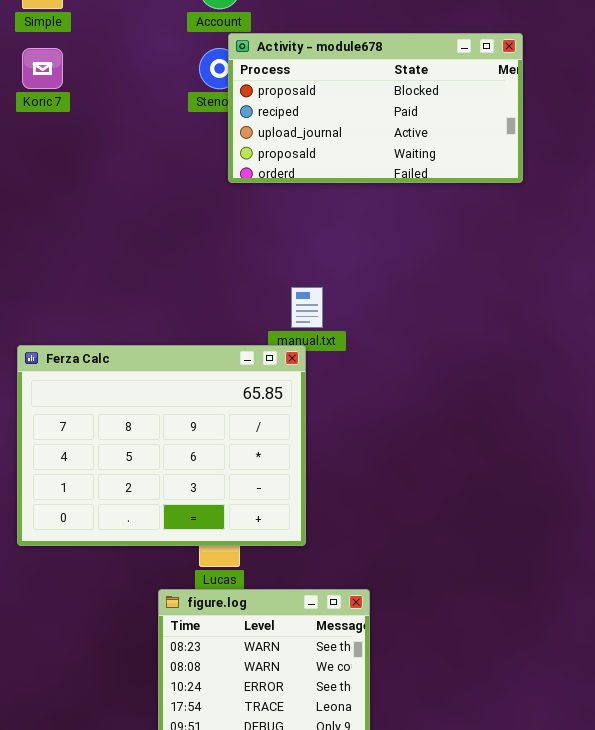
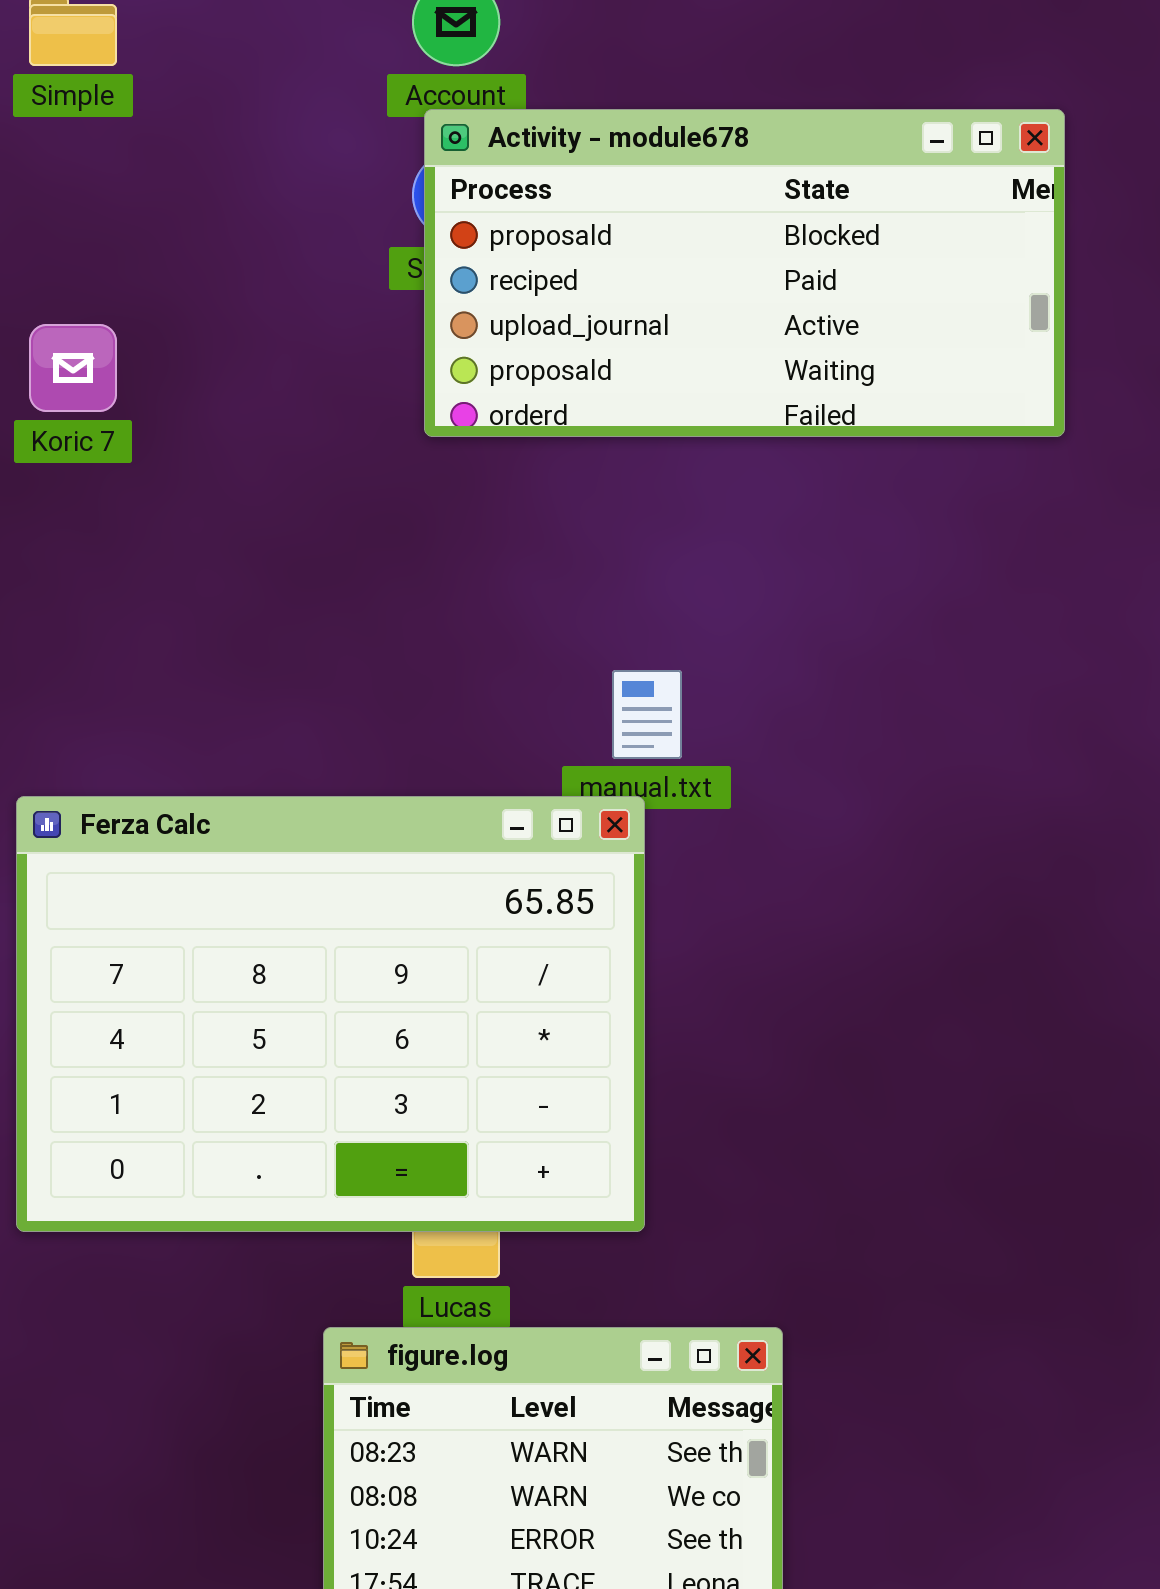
Activity - module678: [228,33,523,183] -> [424,109,1065,437], moved
Koric 7: [22,48,63,89] -> [29,324,117,412], moved

